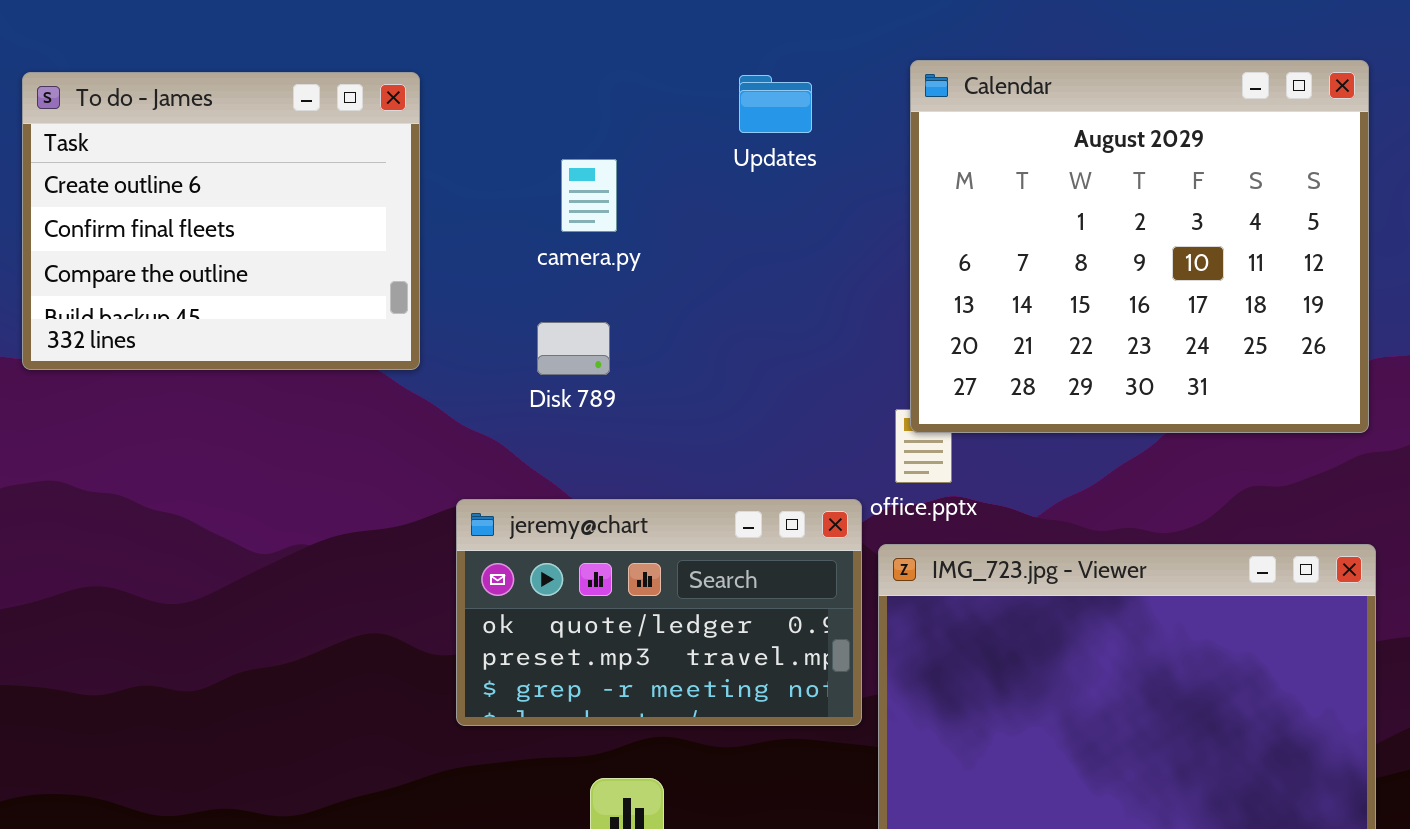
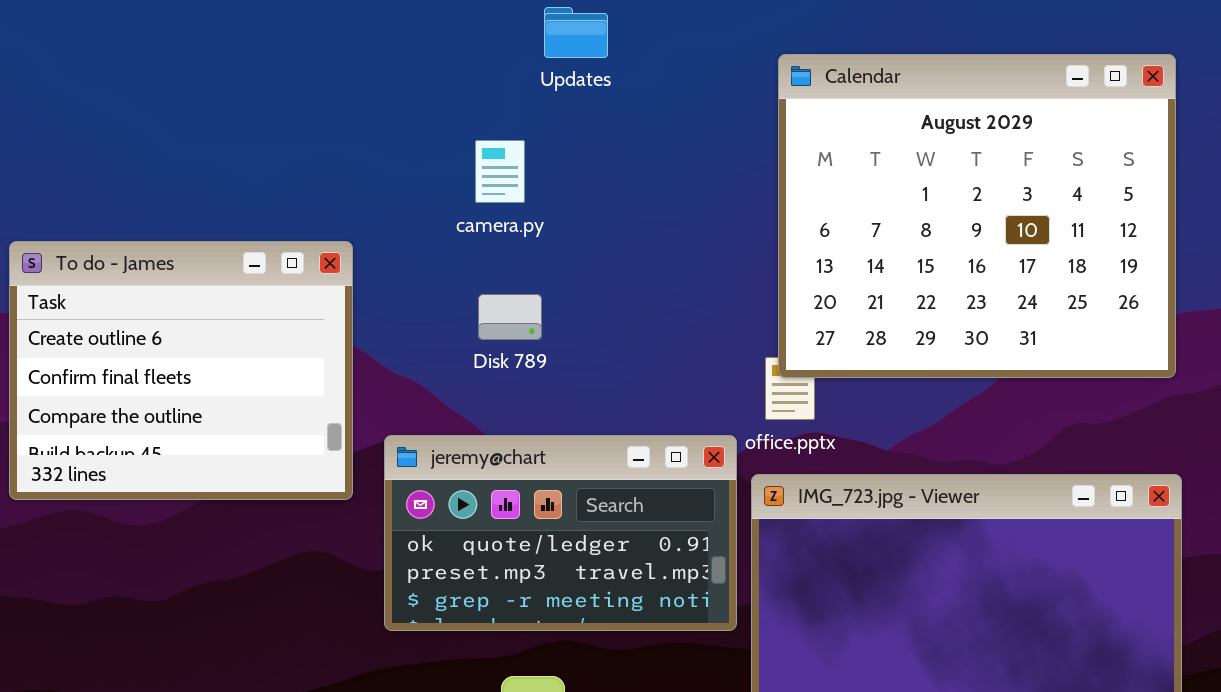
To do - James: [22,72,420,370] -> [9,241,353,500], moved
Updates: [739,75,812,133] -> [544,7,608,58], moved
Disk 789: [537,322,610,375] -> [478,294,542,340], moved

